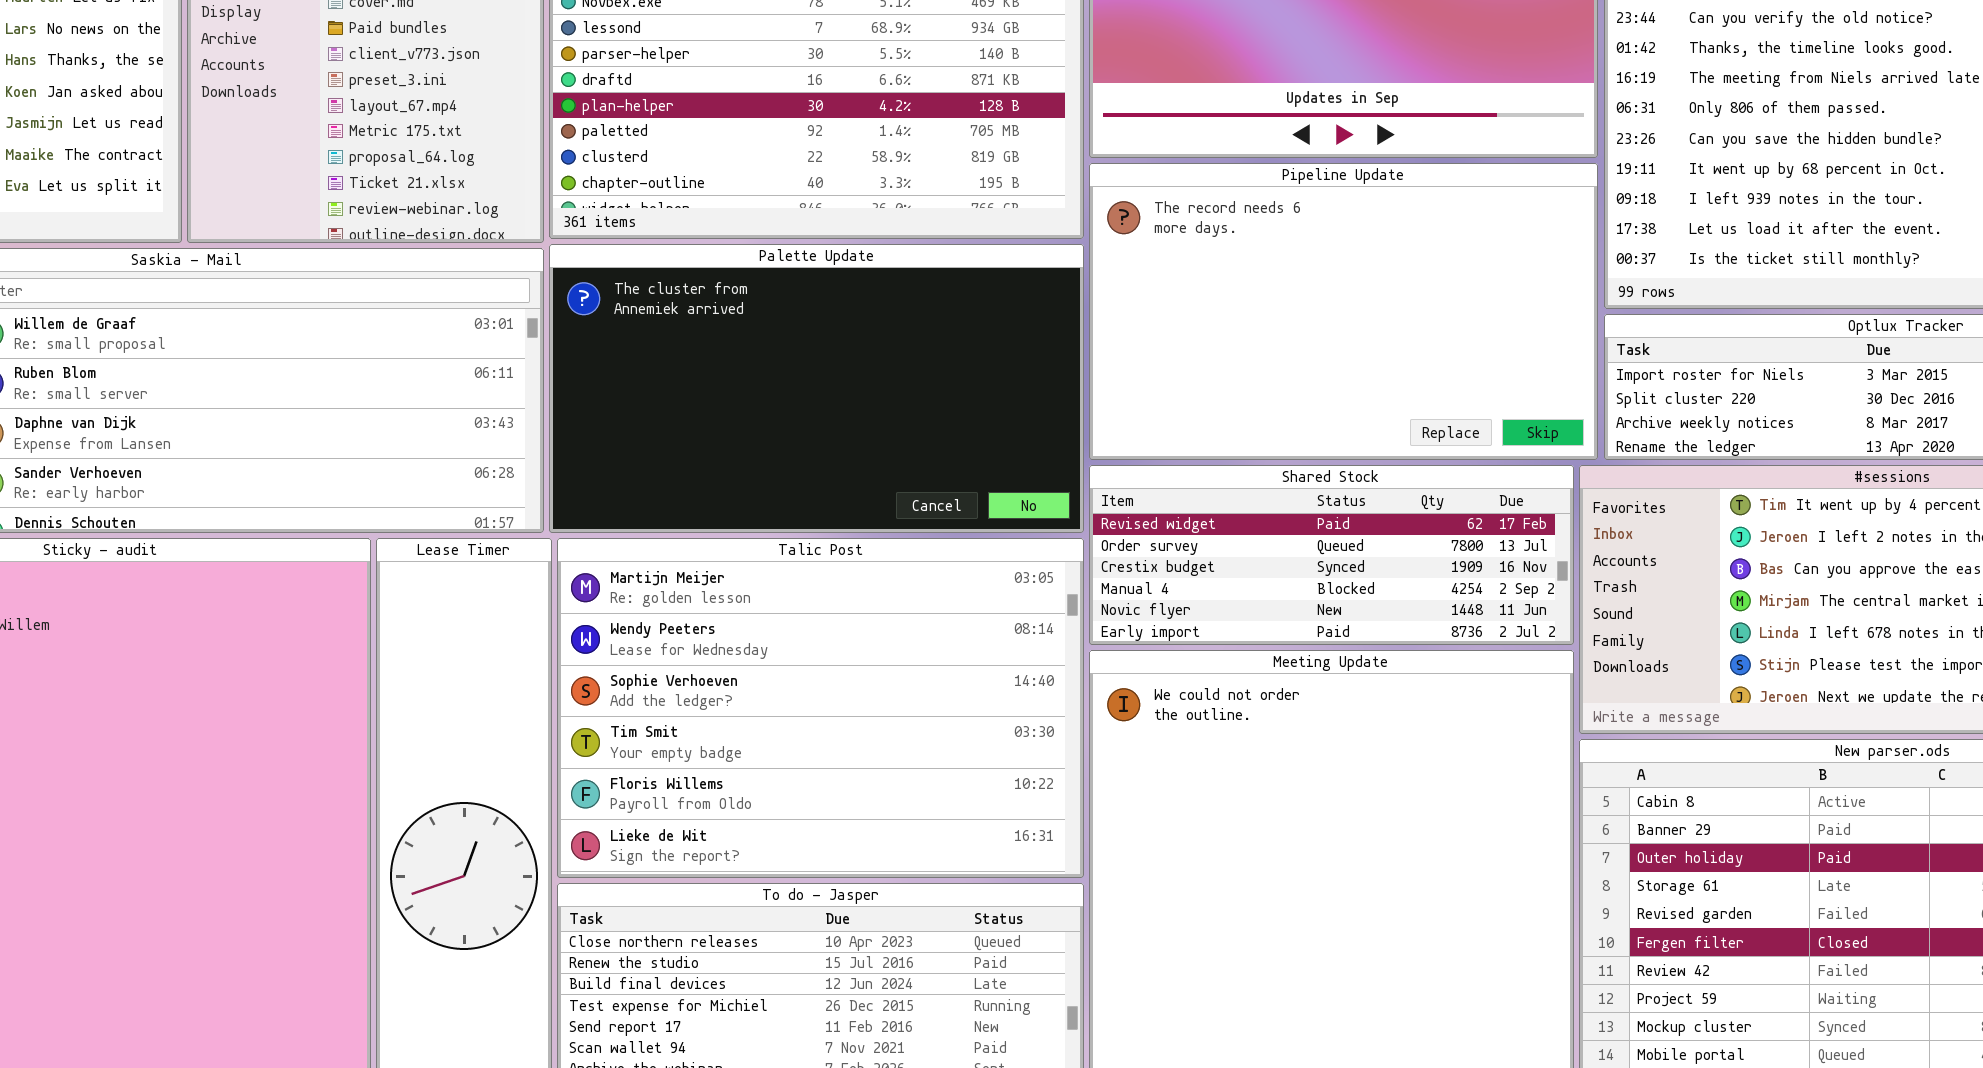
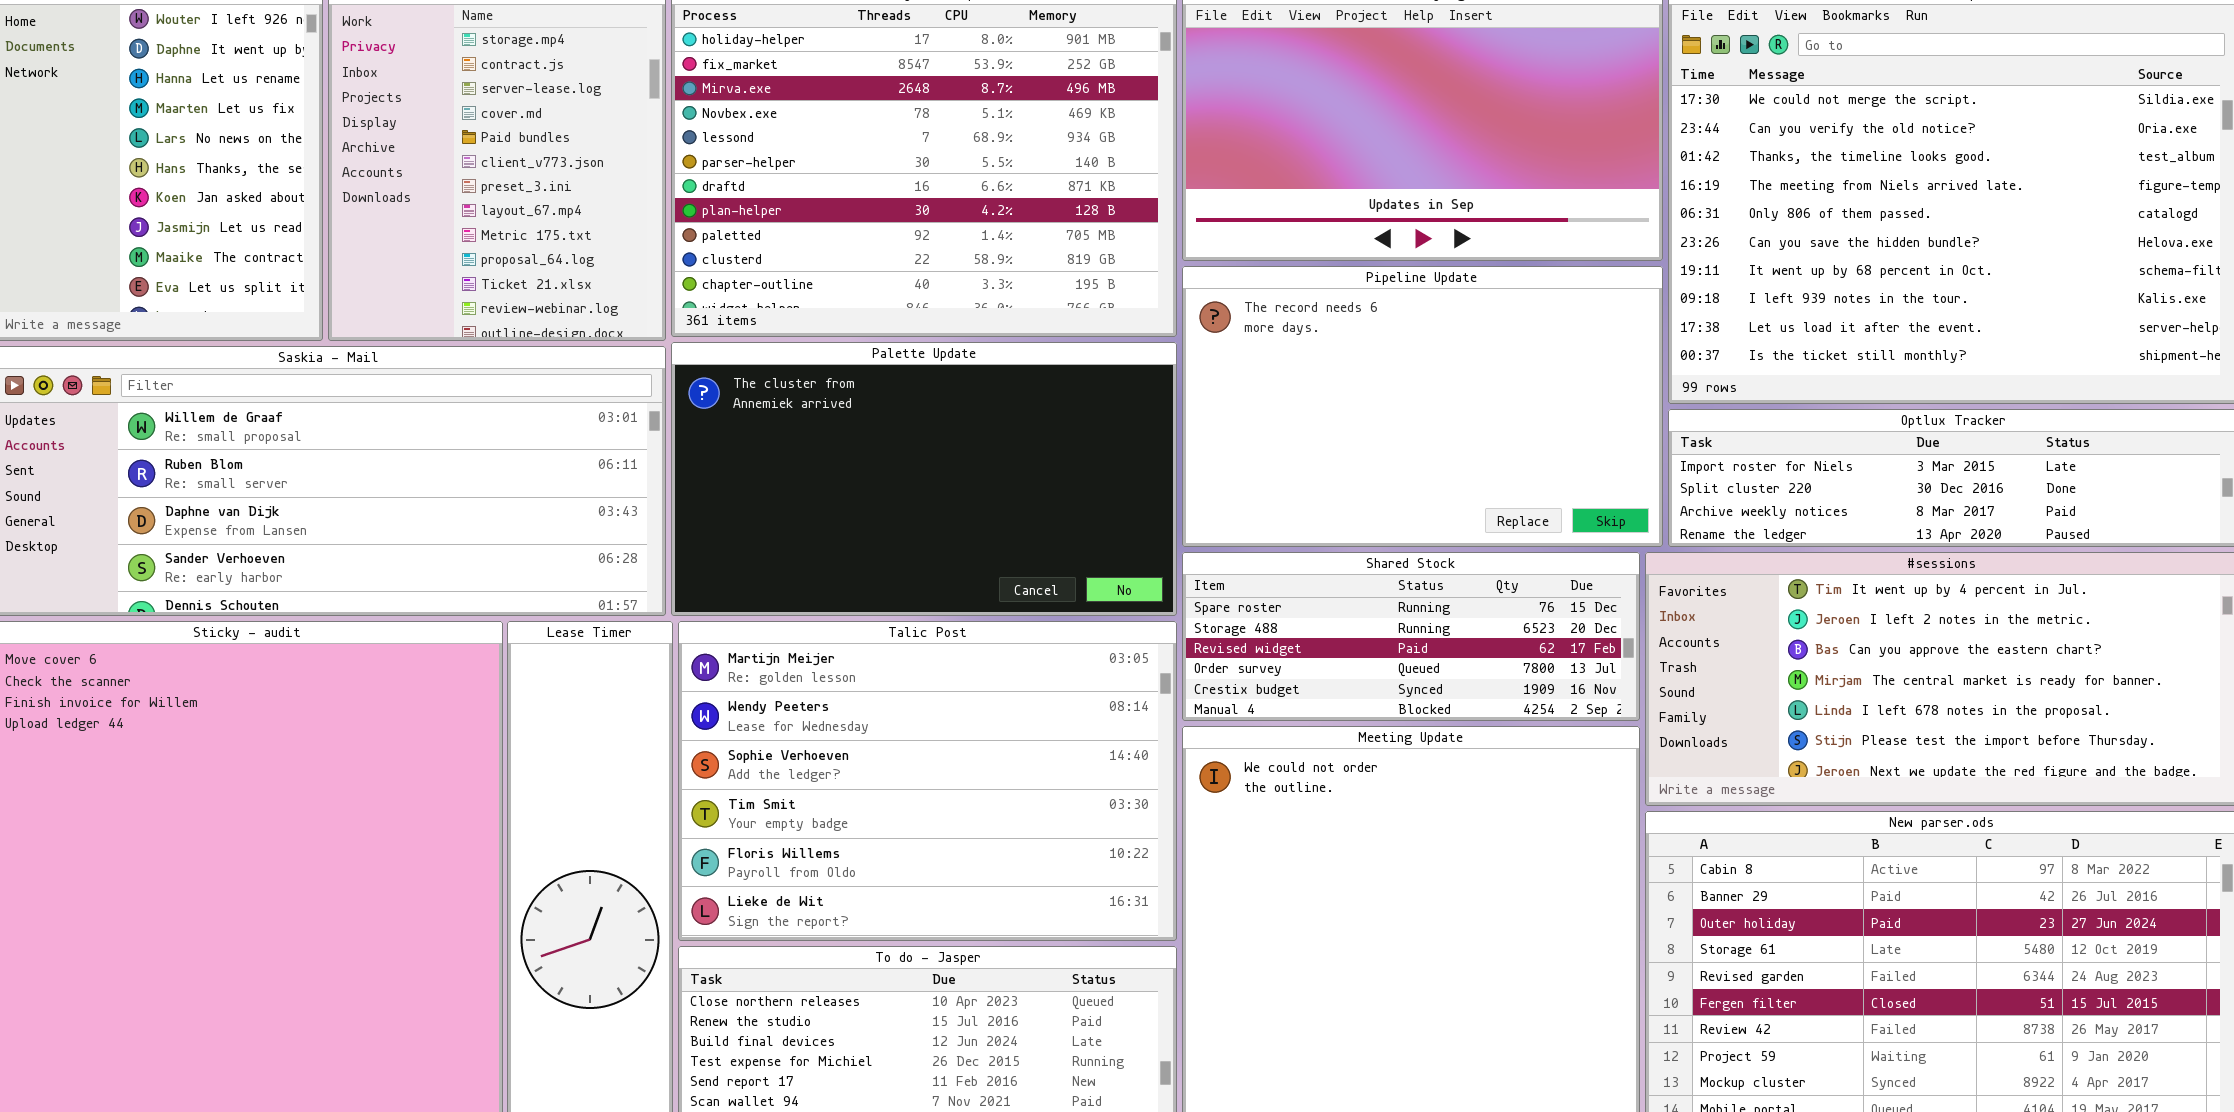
Shared Stock: [1089,465,1574,645] -> [1182,552,1640,721], scrolled up 2 rows

